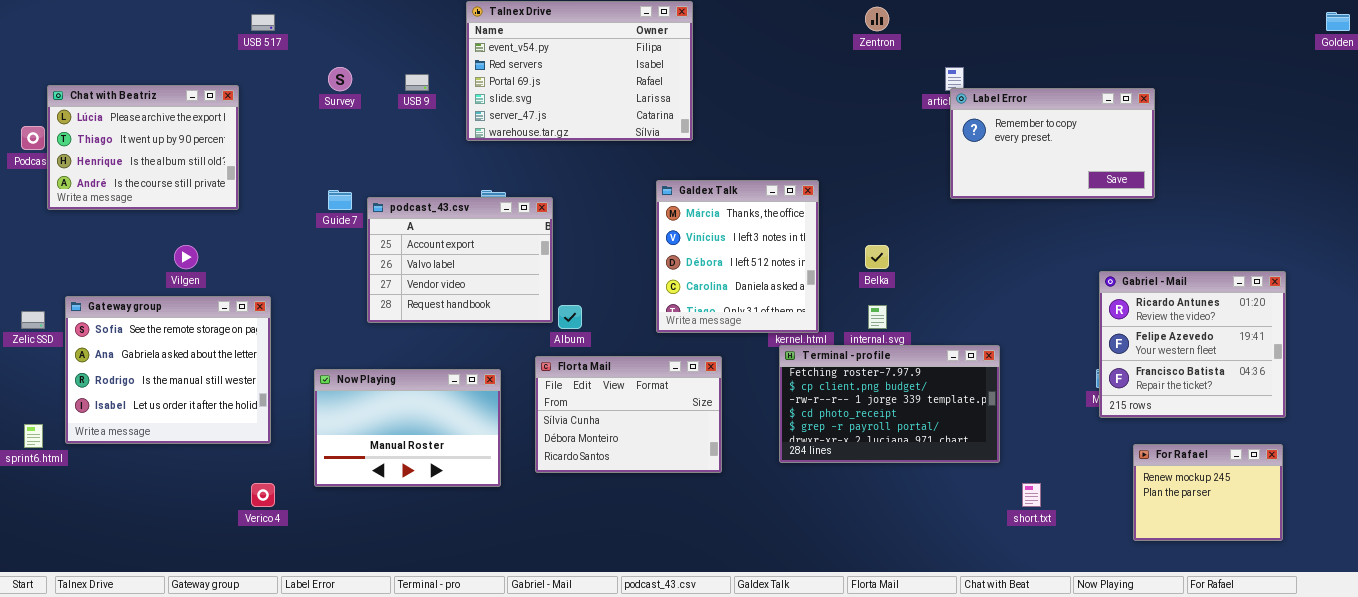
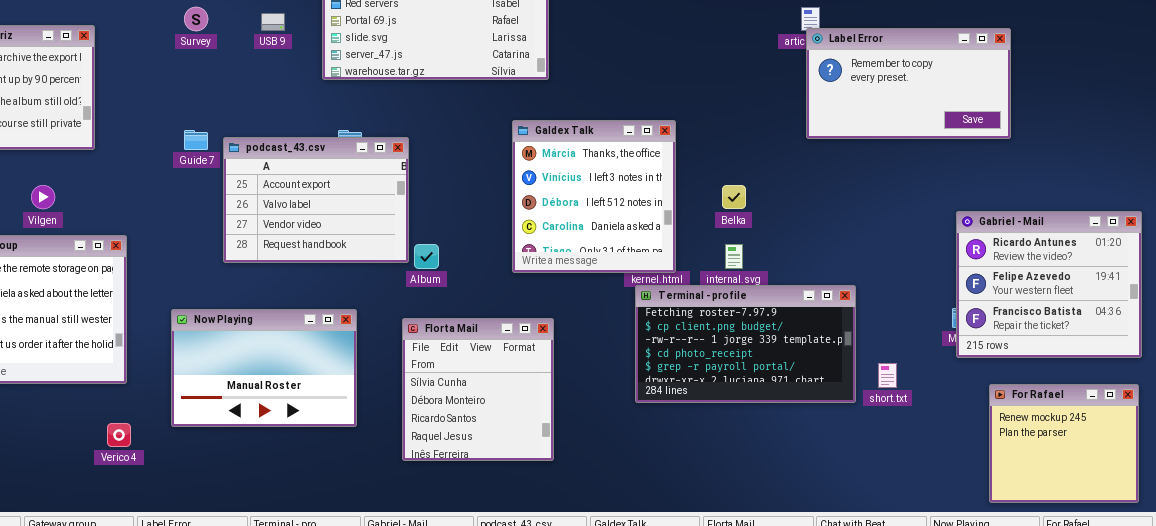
Florta Mail: [535,356,722,473] -> [402,318,554,461], moved, resized
For Rafael: [1133,444,1283,541] -> [989,384,1139,503], resized
short.txt: [1022,483,1041,507] -> [878,363,897,388], moved

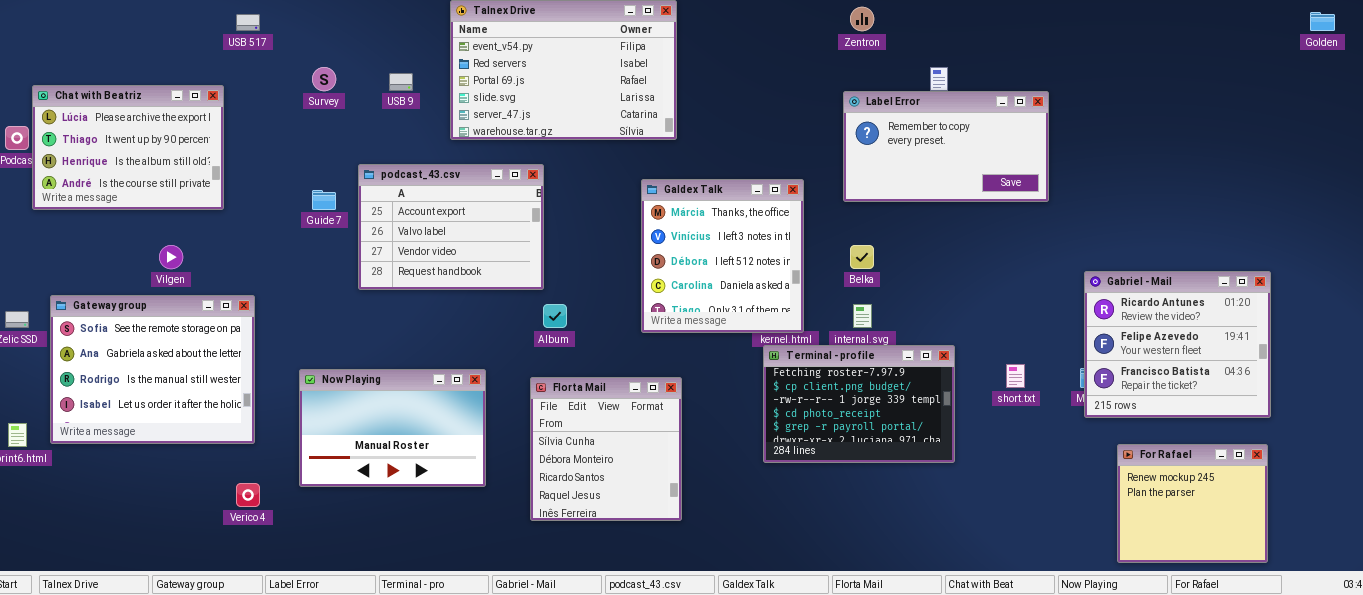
Label Error: [806,28,1011,139] -> [843,91,1049,202], moved
podcast_43.csv: [223,137,409,263] -> [358,164,544,290], moved
Terminal - profile: [635,285,856,403] -> [763,345,955,463], resized
short.txt: [878,363,897,388] -> [1006,364,1025,388], moved

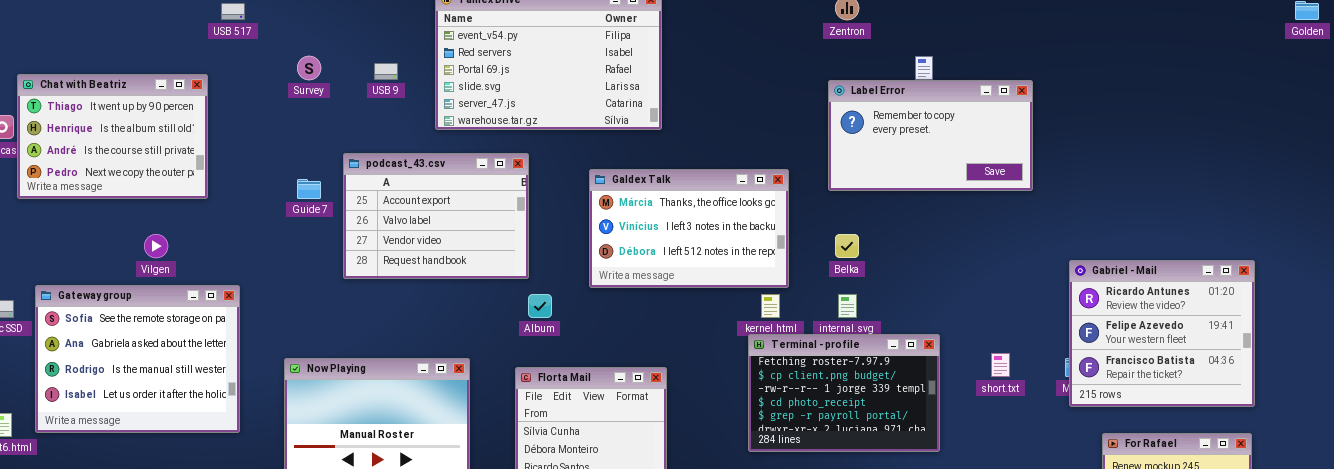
Chat with Beatriz: [32,85,224,210] -> [17,74,208,199], scrolled down 1 row
Galdex Talk: [641,179,804,333] -> [589,169,789,288], resized

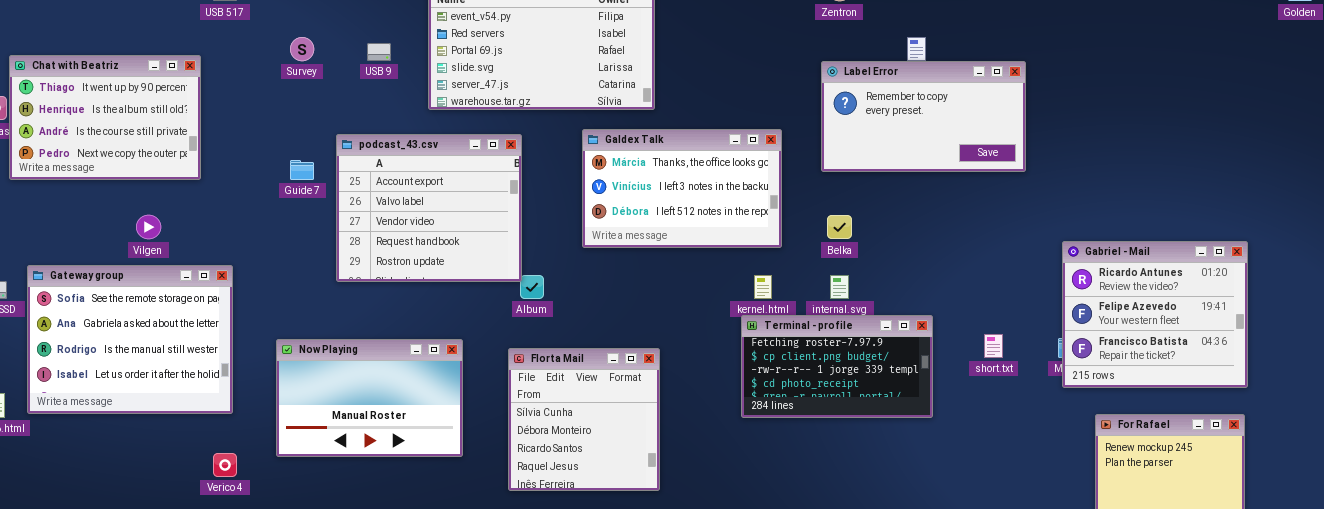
podcast_43.csv: [343,153,529,279] -> [336,134,522,282], resized
Galdex Talk: [589,169,789,288] -> [582,129,782,248], moved
Terminal - profile: [748,334,940,452] -> [741,315,933,418], resized

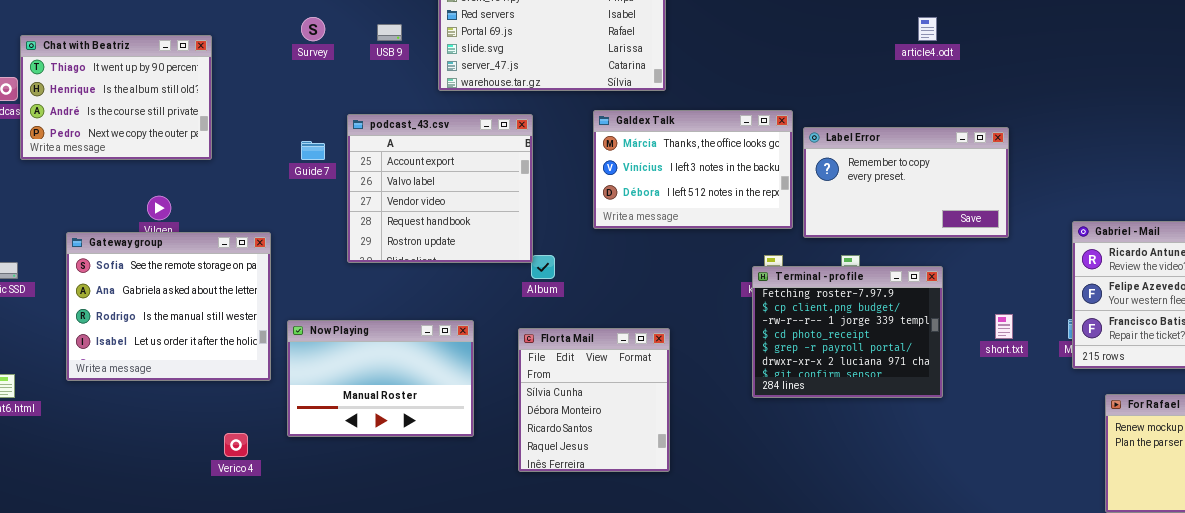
Label Error: [821,61,1026,172] -> [803,127,1009,238], moved
Gateway group: [27,265,233,414] -> [66,232,271,381], moved
Terminal - profile: [741,315,933,418] -> [752,266,943,398], resized

